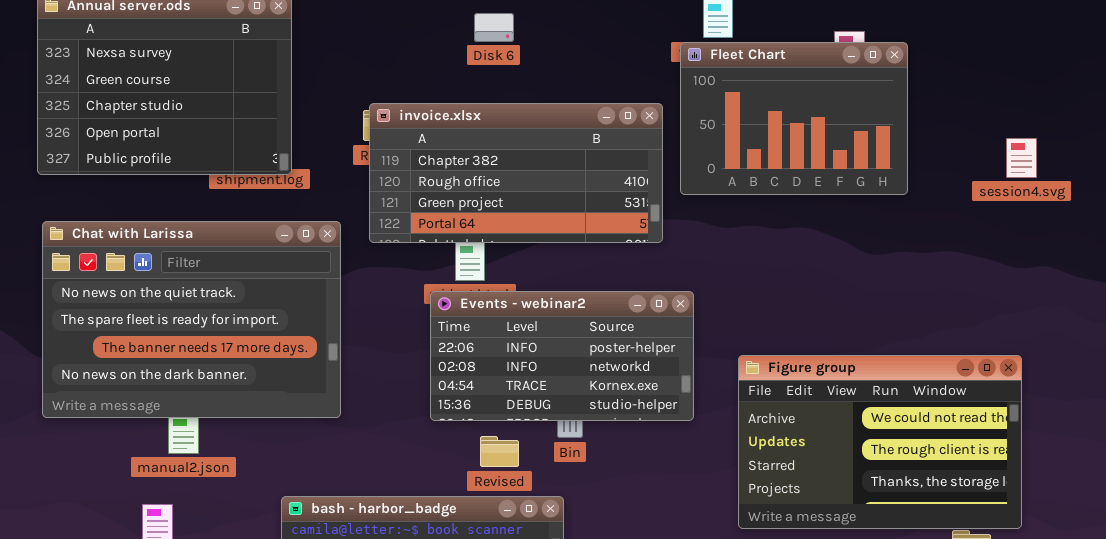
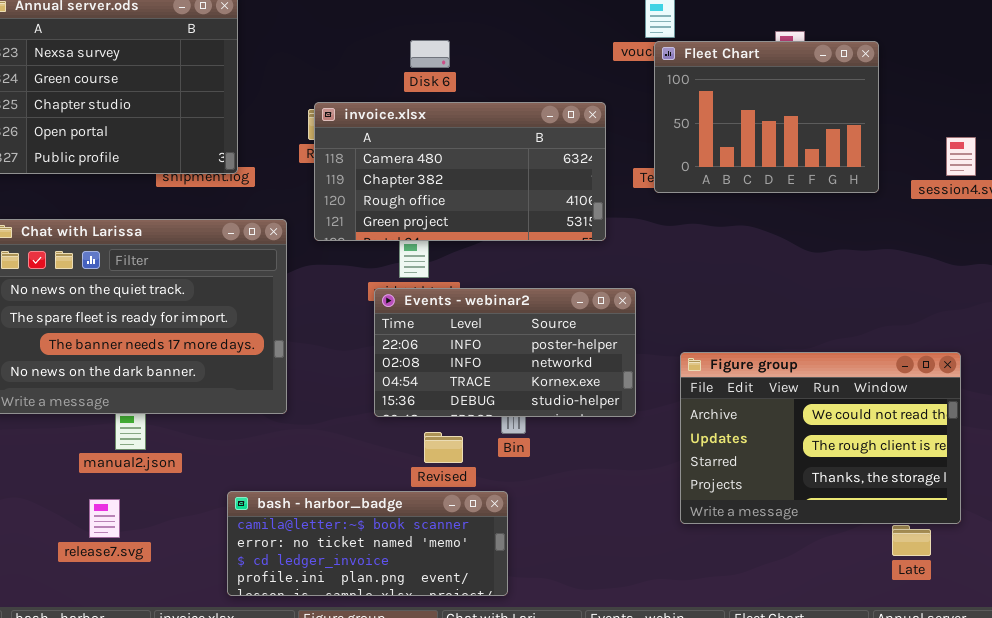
Disk 6: [474,13,514,42] -> [410,40,450,68], moved
Fleet Chart: [680,42,908,195] -> [654,41,879,193], moved
invoice.xlsx: [369,103,663,243] -> [314,102,606,241], scrolled up 1 row

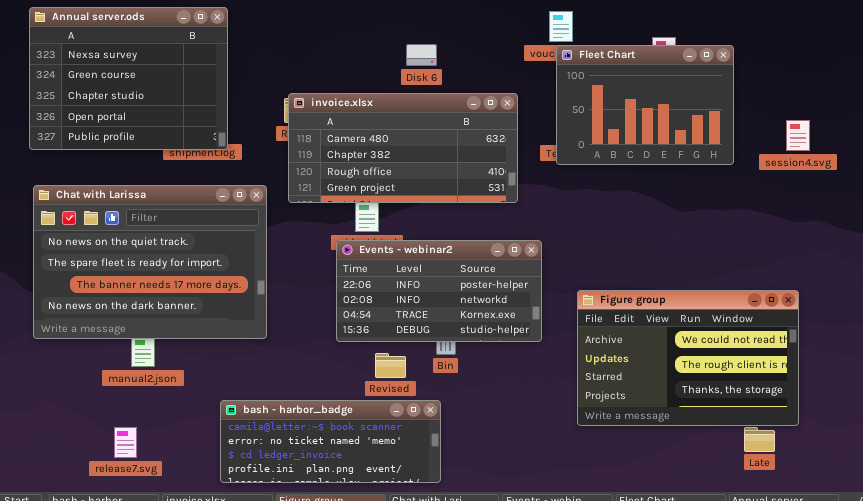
Disk 6: [410,40,450,68] -> [406,44,437,66], moved
release7.svg: [89,499,120,538] -> [114,427,137,458], moved

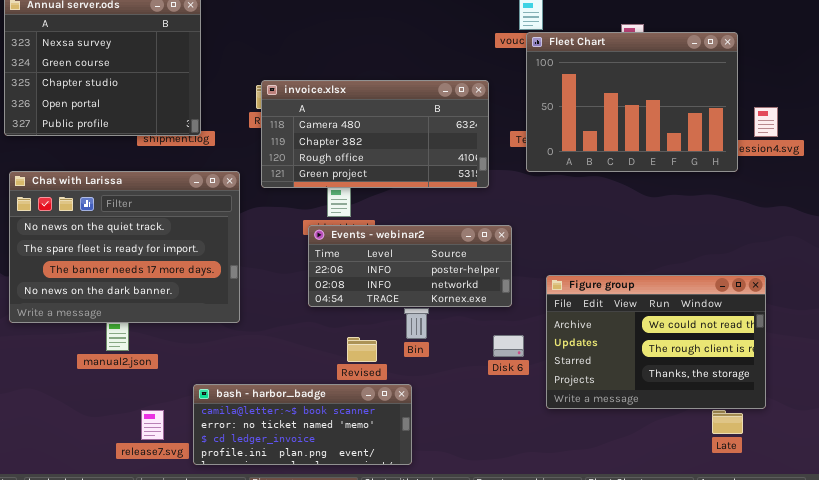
Disk 6: [406,44,437,66] -> [493,335,524,357], moved
Fleet Chart: [556,45,734,165] -> [526,32,738,172], resized
Events - webinar2: [336,240,542,342] -> [308,225,512,307], resized
release7.svg: [114,427,137,458] -> [141,410,164,440], moved

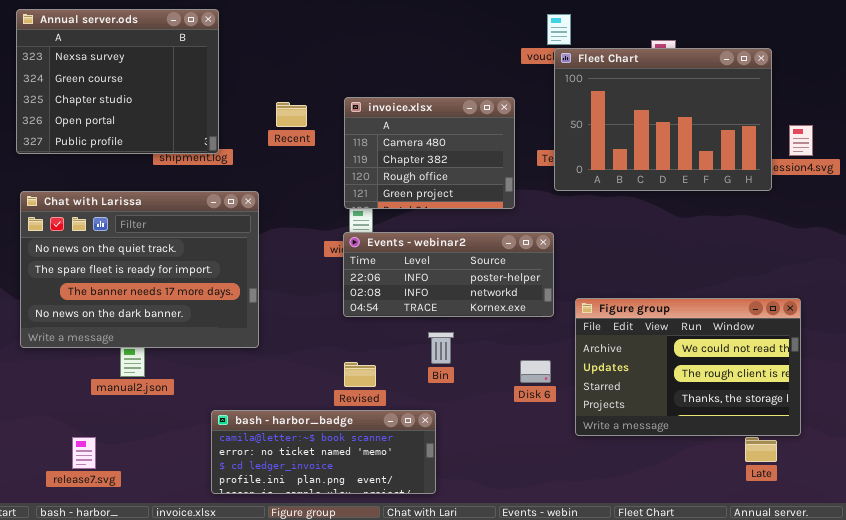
invoice.xlsx: [261,80,489,188] -> [344,97,515,209], resized
Events - webinar2: [308,225,512,307] -> [343,232,554,317], moved
Revised: [347,337,377,362] -> [344,362,376,387], moved
release7.svg: [141,410,164,440] -> [72,437,96,469], moved

